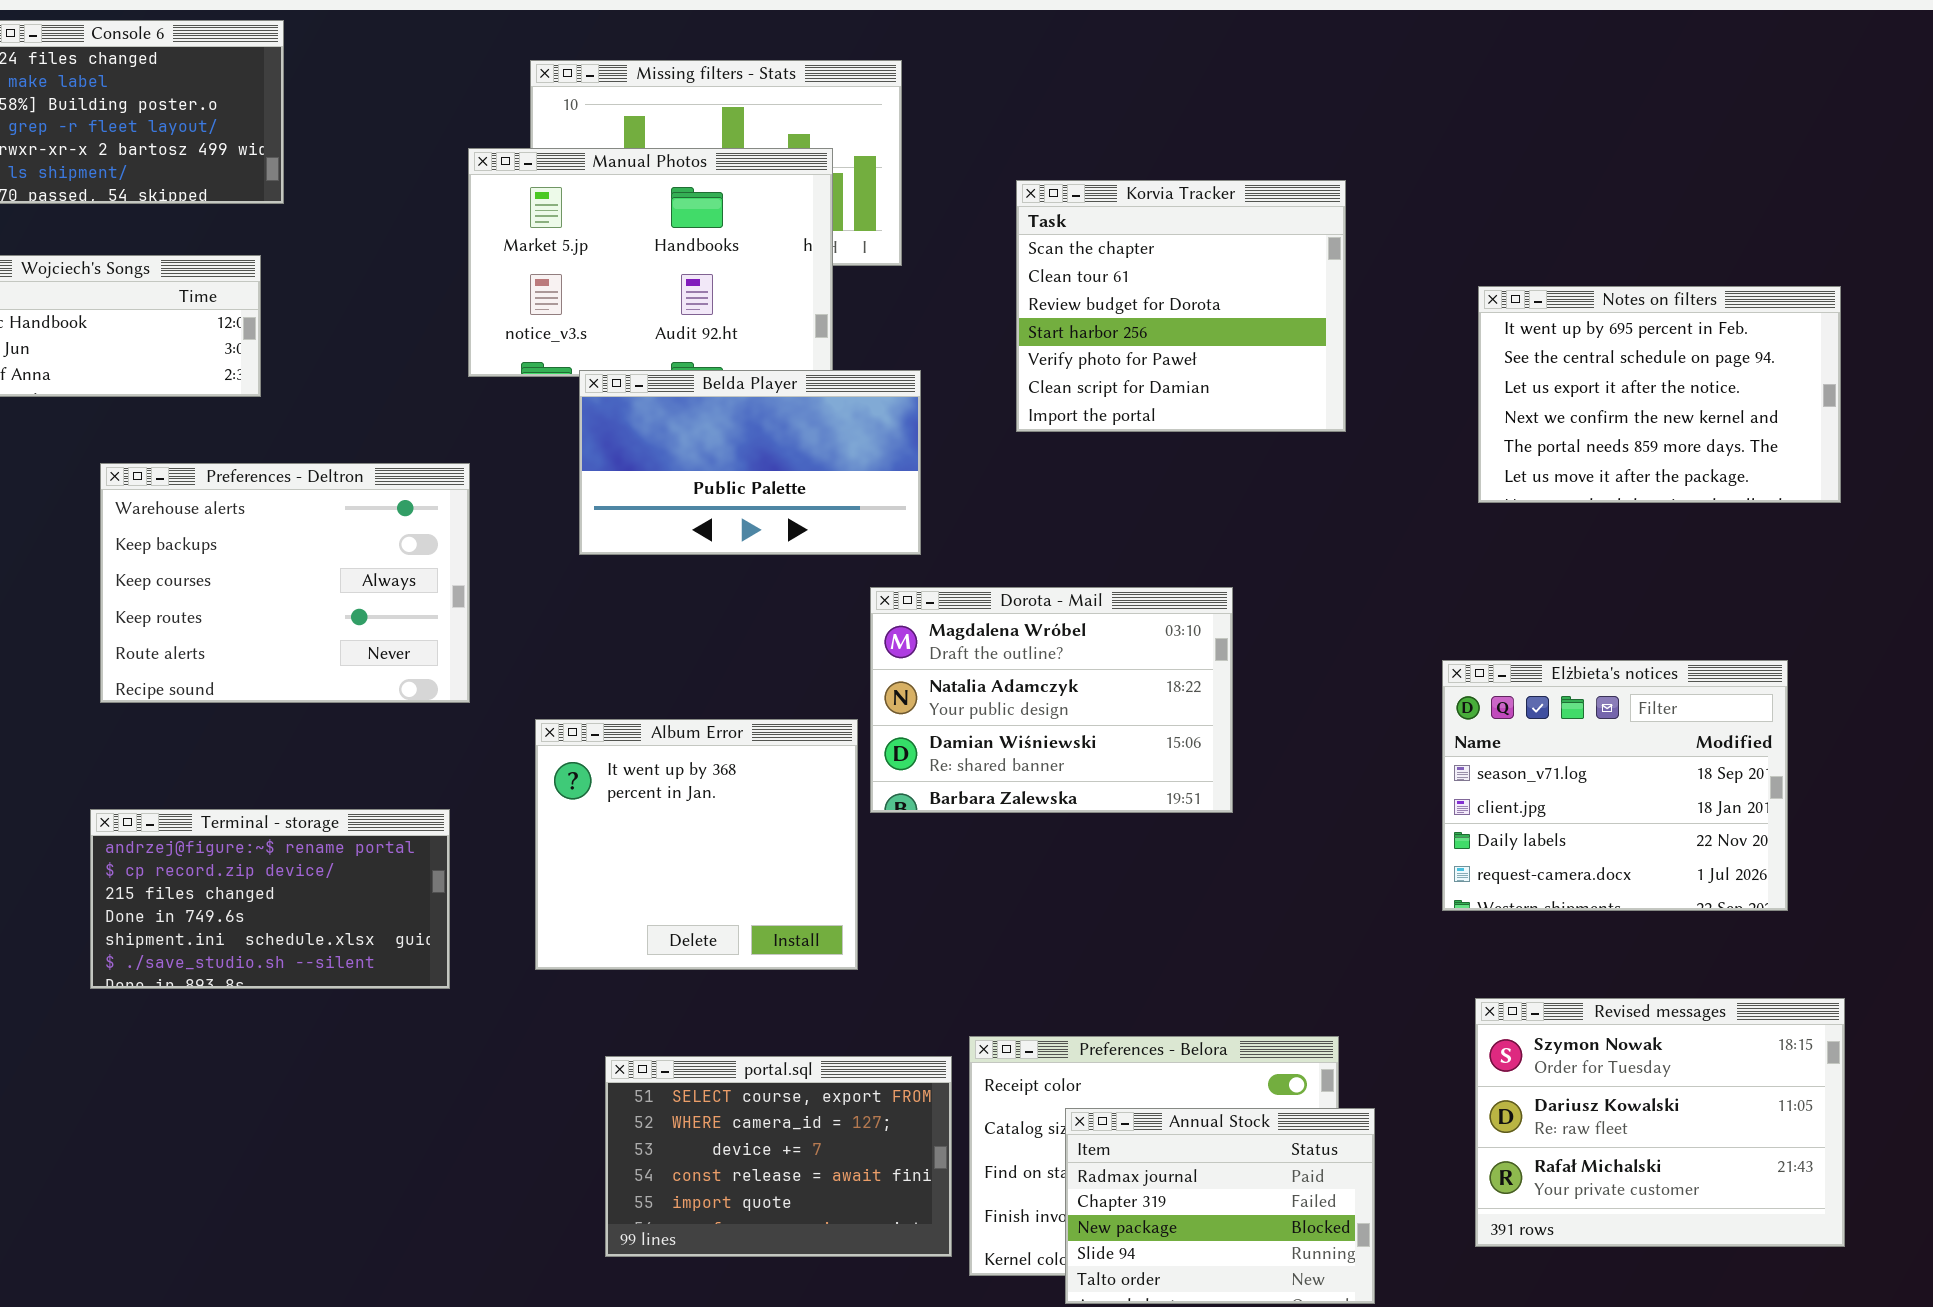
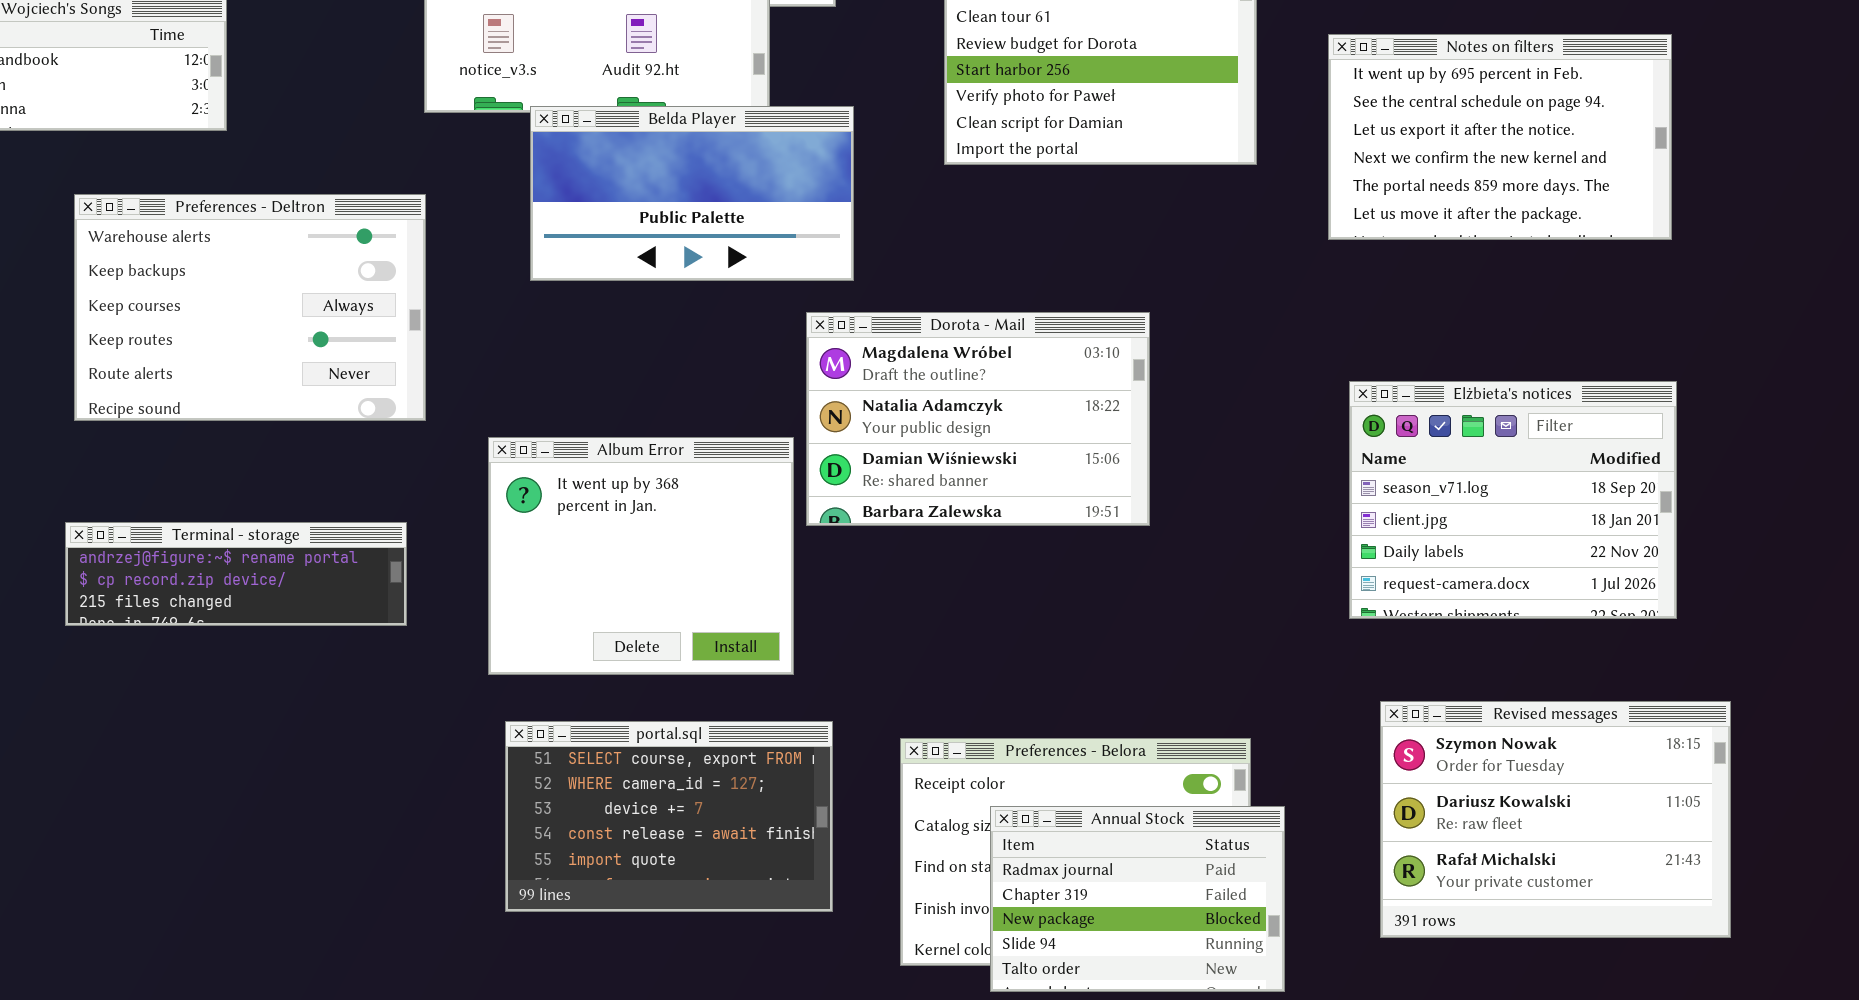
Notes on filters: [1478,286,1841,503] -> [1328,34,1672,240], moved
Terminal - storage: [90,809,450,989] -> [65,522,407,626], resized
portal.sql: [605,1056,952,1257] -> [505,721,833,912], moved

